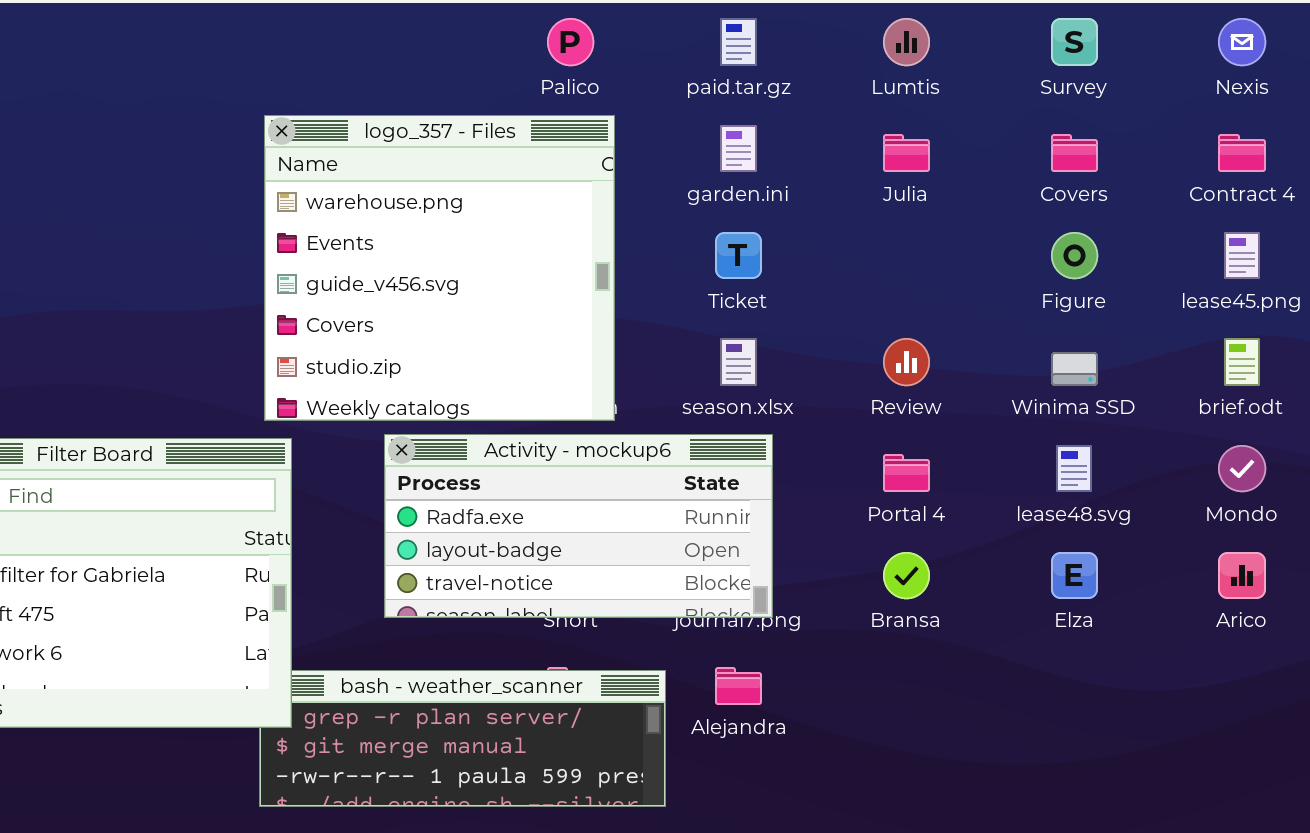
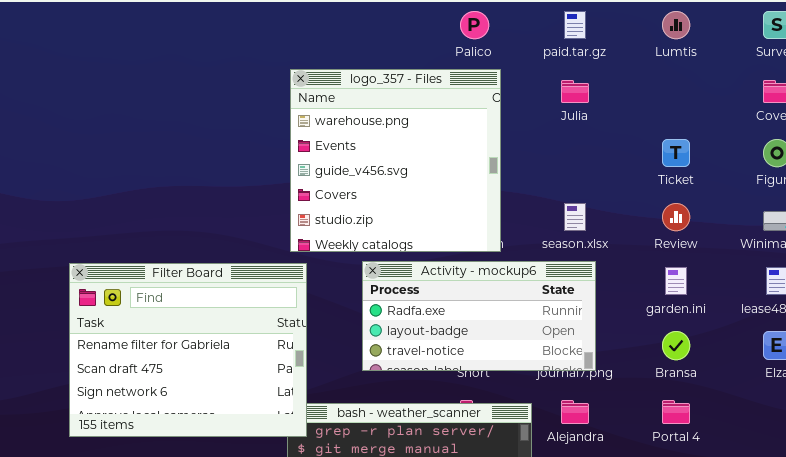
garden.ini: [720,125,757,172] -> [665,267,687,295], moved
Julia: [883,134,930,172] -> [561,80,589,103], moved
Ticket: [715,232,762,279] -> [662,139,690,167], moved
Portal 4: [883,454,930,492] -> [662,400,690,424], moved

